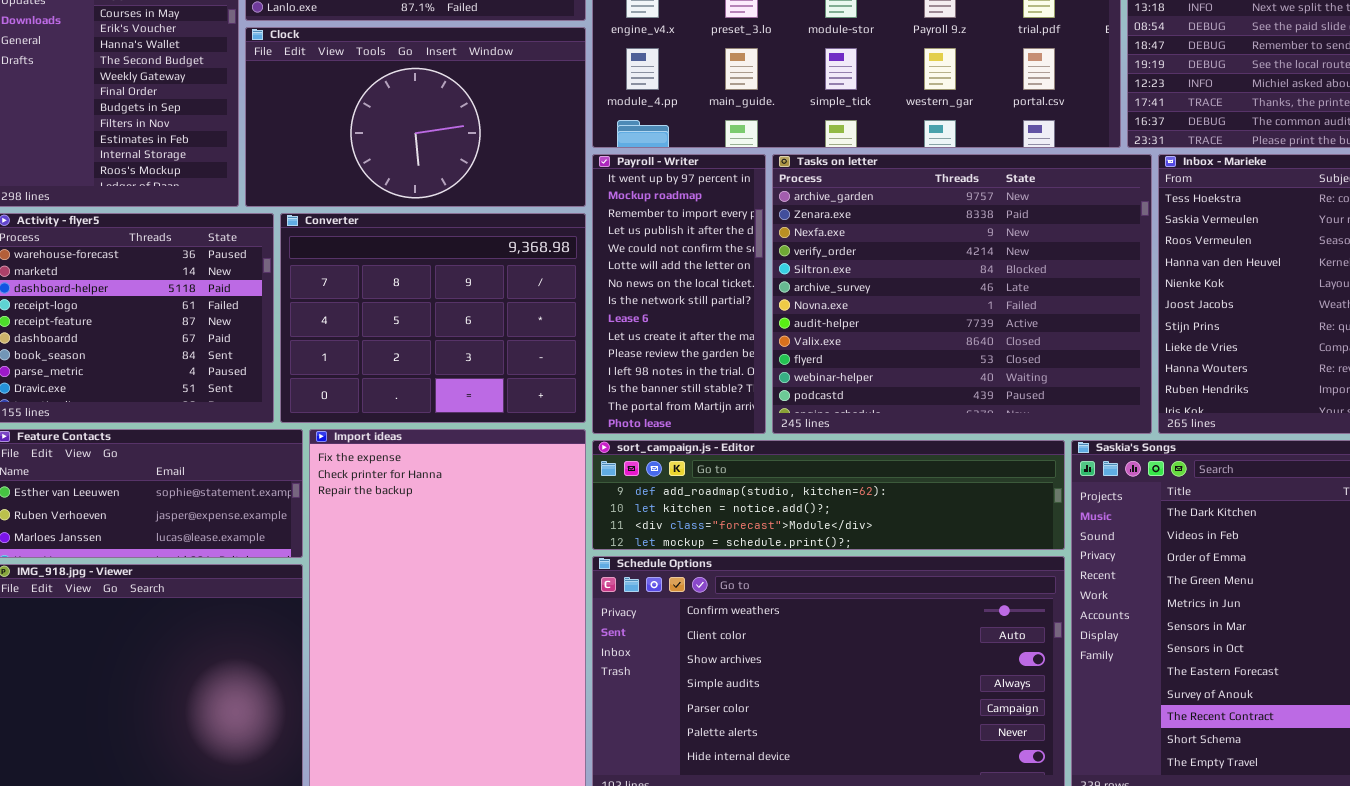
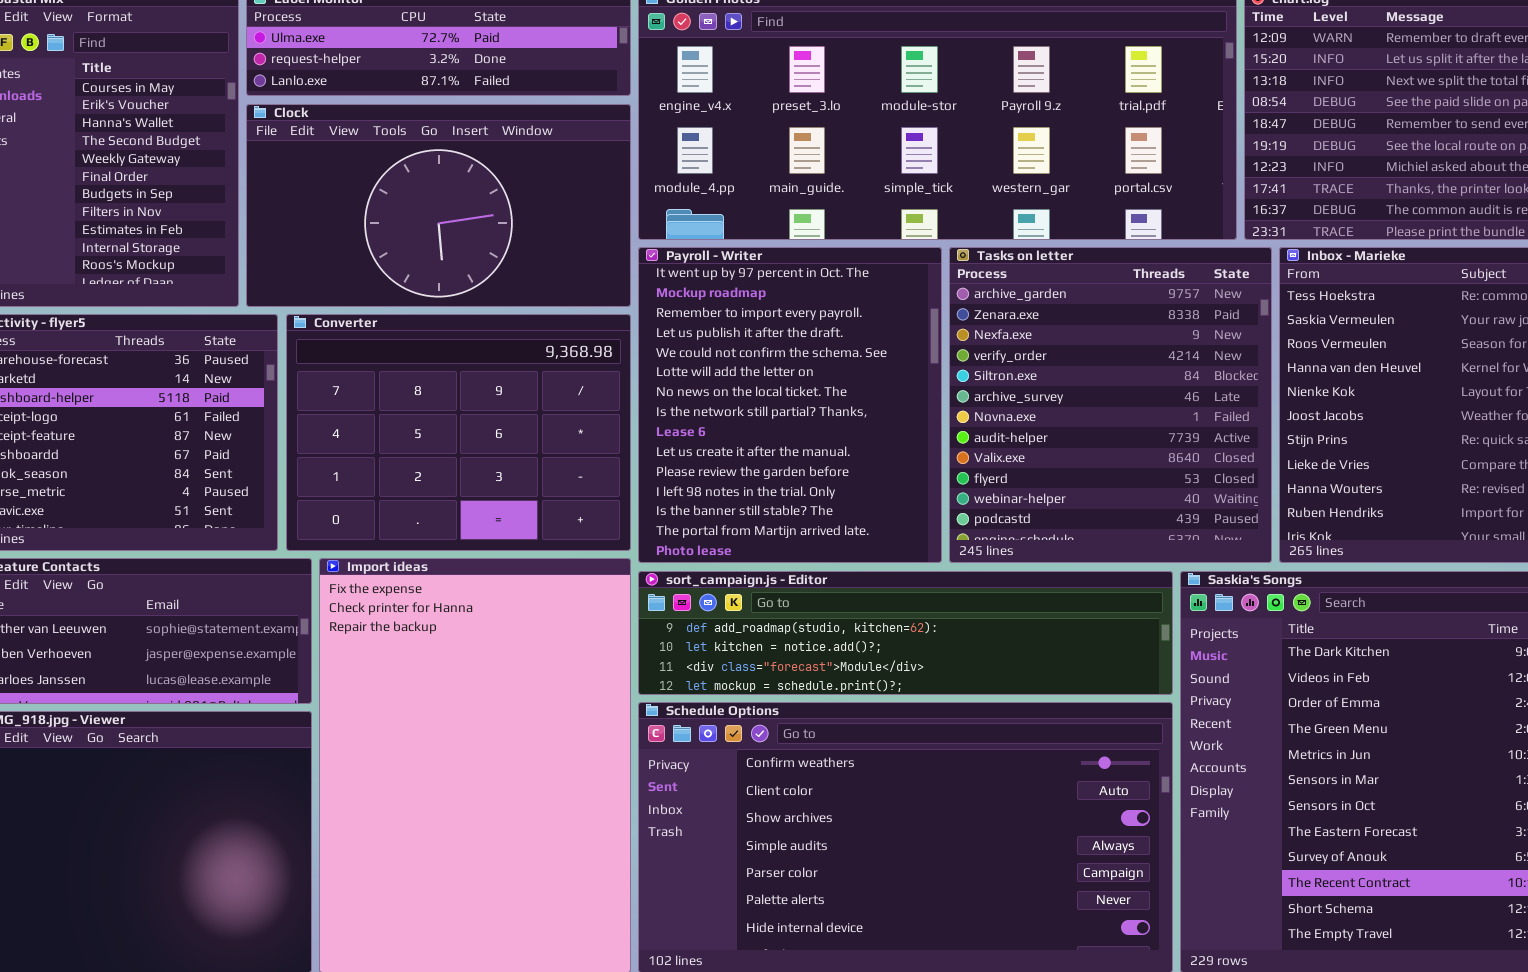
Payroll - Writer: [592,154,766,434] -> [638,247,942,563], resized
Tasks on letter: [772,154,1152,434] -> [949,247,1272,563], resized

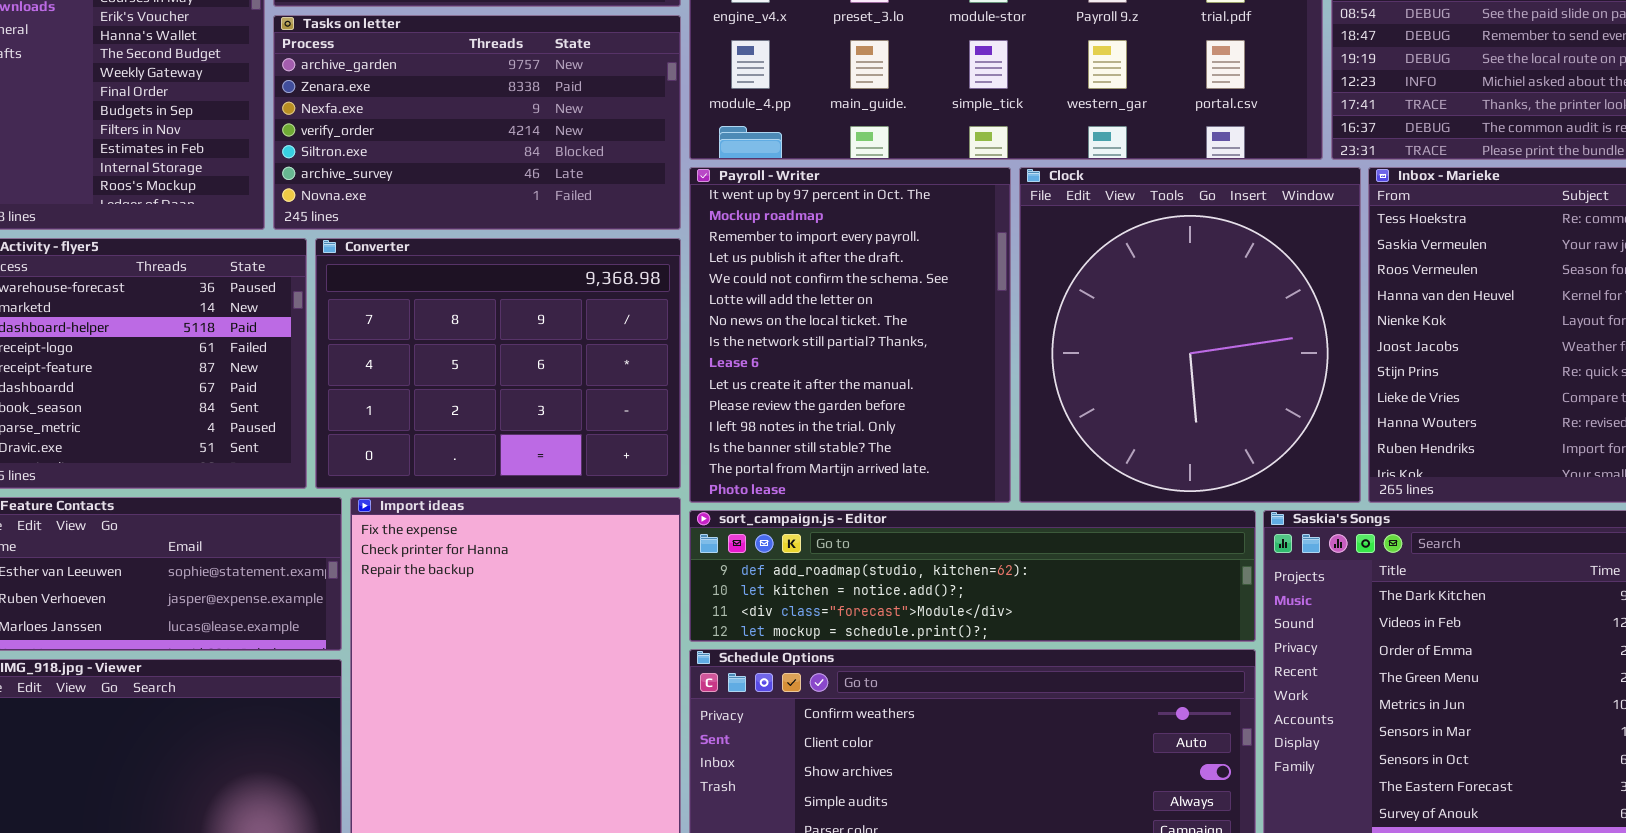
Clock: [246,104,631,307] -> [1019,167,1361,503], moved, resized
Tasks on letter: [949,247,1272,563] -> [273,15,681,230], moved, resized

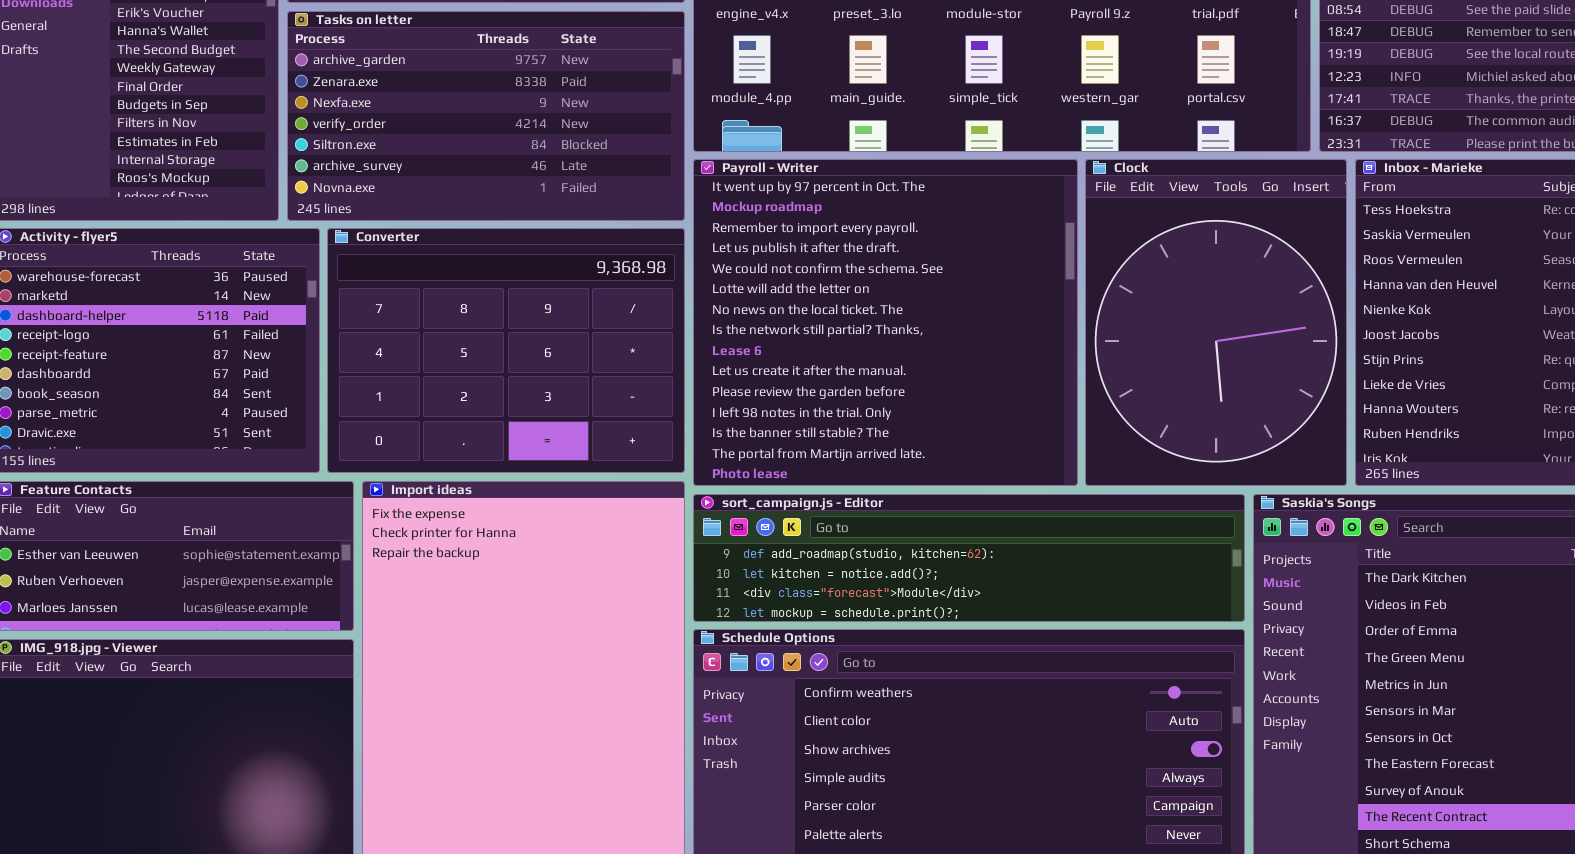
Payroll - Writer: [689,167,1011,503] -> [693,159,1078,486], resized
Clock: [1019,167,1361,503] -> [1085,159,1347,486], resized

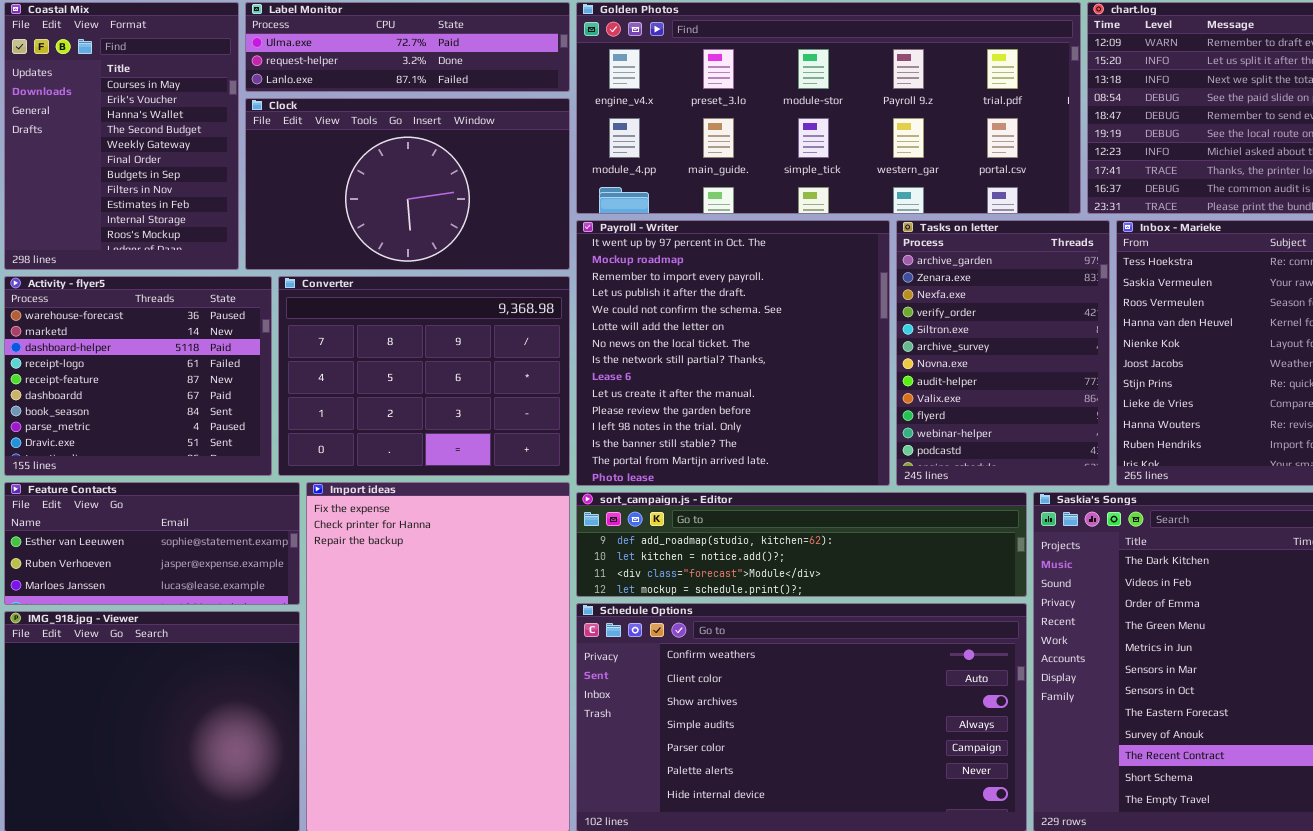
Tasks on letter: [287,11,685,221] -> [896,220,1110,486], moved, resized
Clock: [1085,159,1347,486] -> [245,98,570,270], moved, resized

